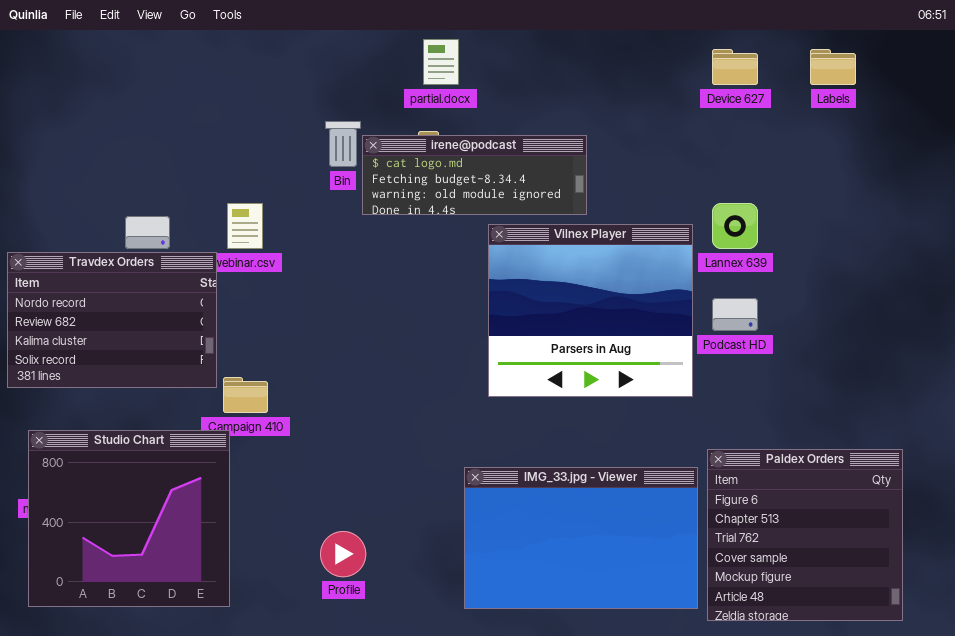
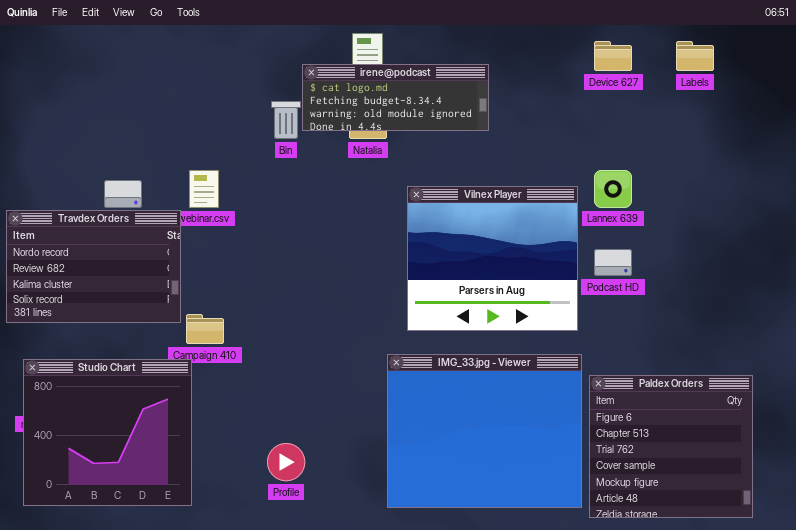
irene@podcast: [362,135,587,215] -> [302,64,489,131], moved
IMG_33.jpg - Viewer: [464,467,698,609] -> [387,354,582,508], resized

